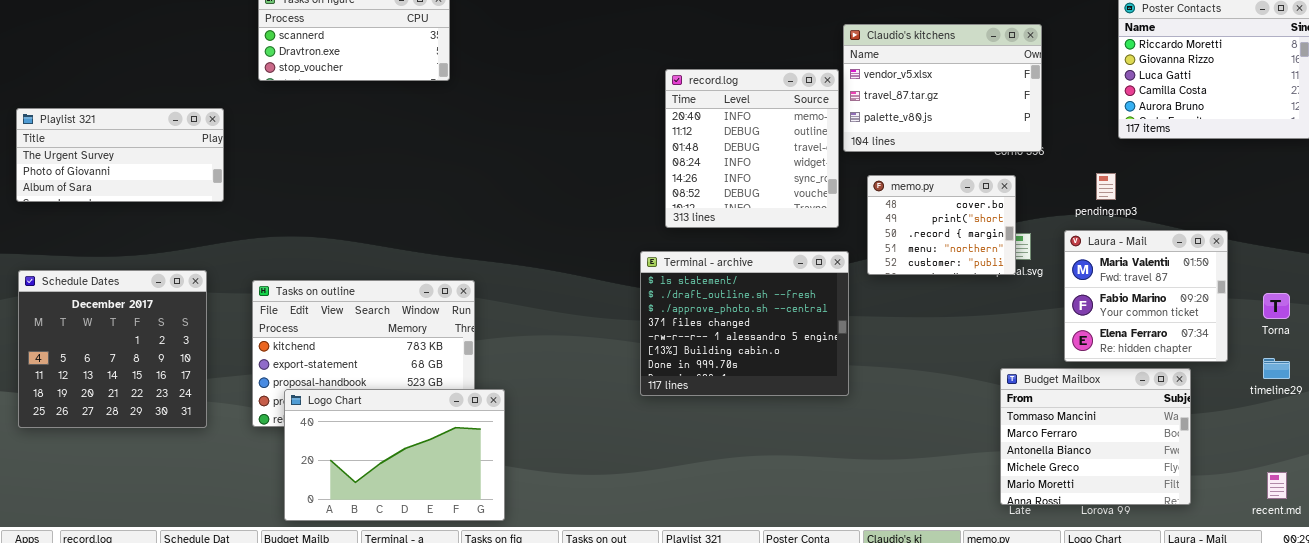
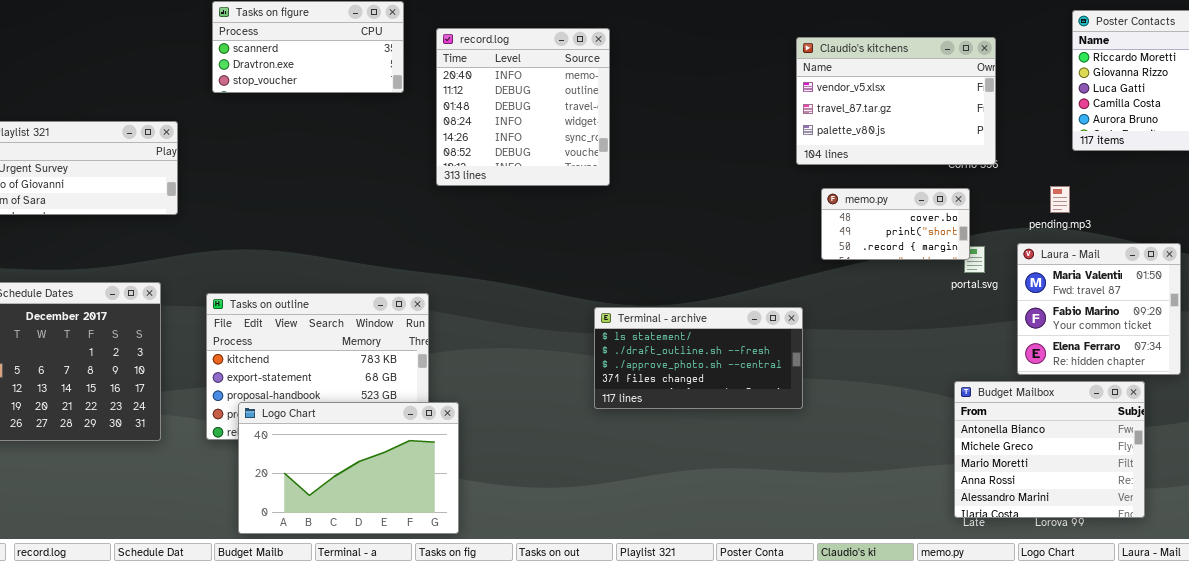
record.log: [665,69,839,228] -> [436,28,610,186], moved
memo.py: [867,175,1016,275] -> [821,188,970,260], resized
Terminal - archive: [640,251,849,396] -> [594,307,803,409], resized
Budget Mailbox: [1000,368,1191,505] -> [954,381,1145,518], scrolled down 2 rows

